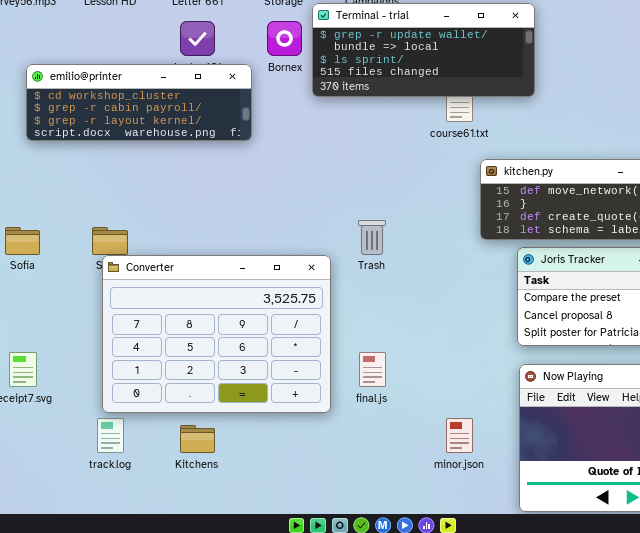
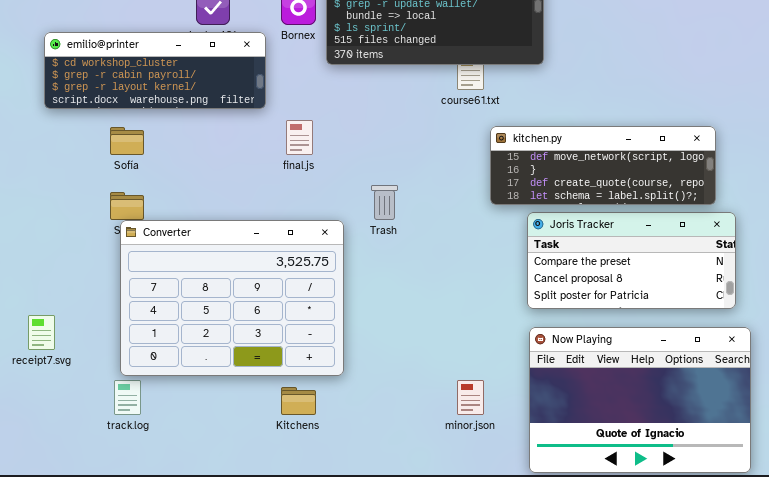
Sofía: [5,227,40,255] -> [110,127,144,155], moved
final.js: [359,352,386,387] -> [286,120,313,155], moved
Kitchens: [180,425,215,453] -> [281,387,316,415], moved

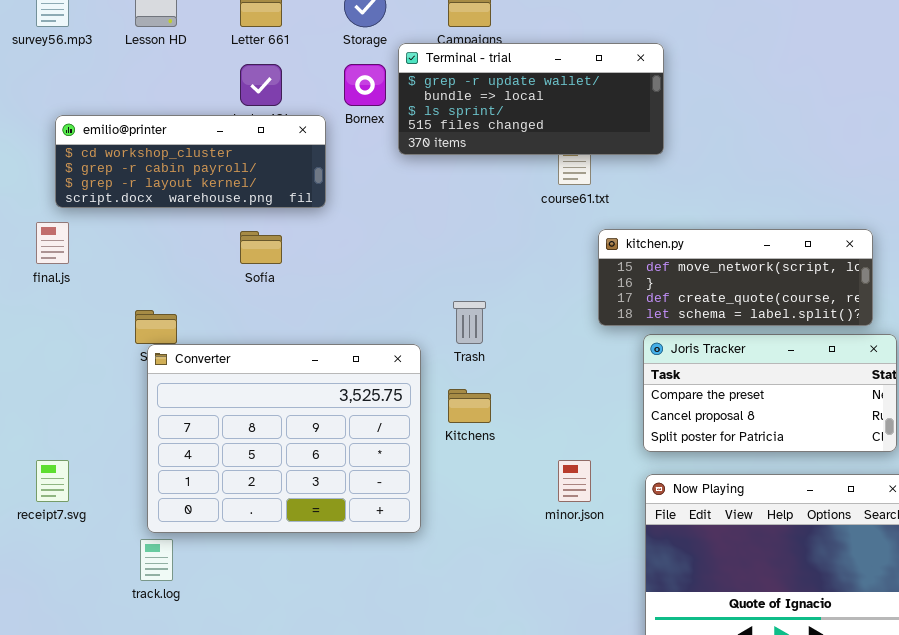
final.js: [286,120,313,155] -> [36,222,69,264], moved
Sofía: [110,127,144,155] -> [240,231,282,264], moved
minor.json: [457,380,484,415] -> [558,460,591,502], moved
Kitchens: [281,387,316,415] -> [448,389,491,423], moved

